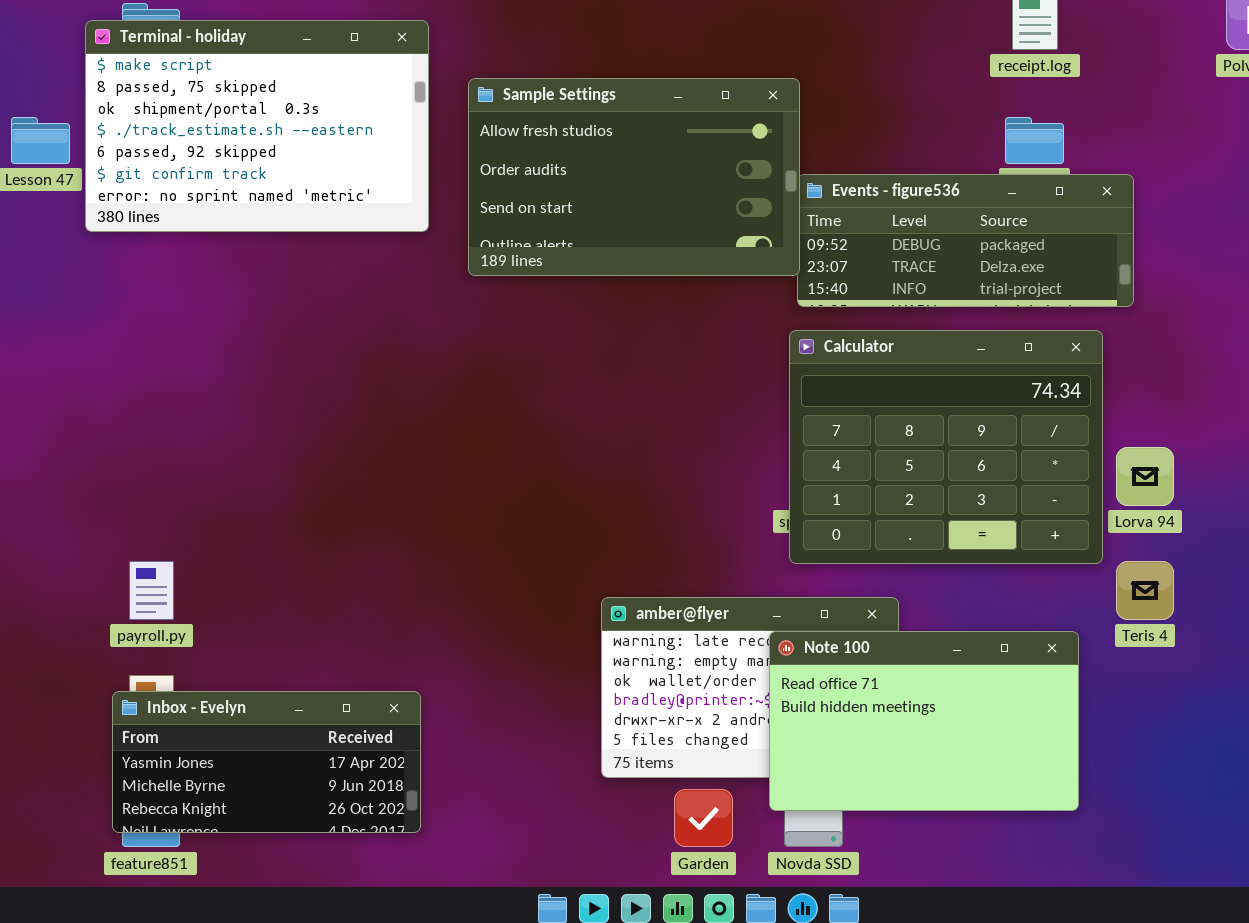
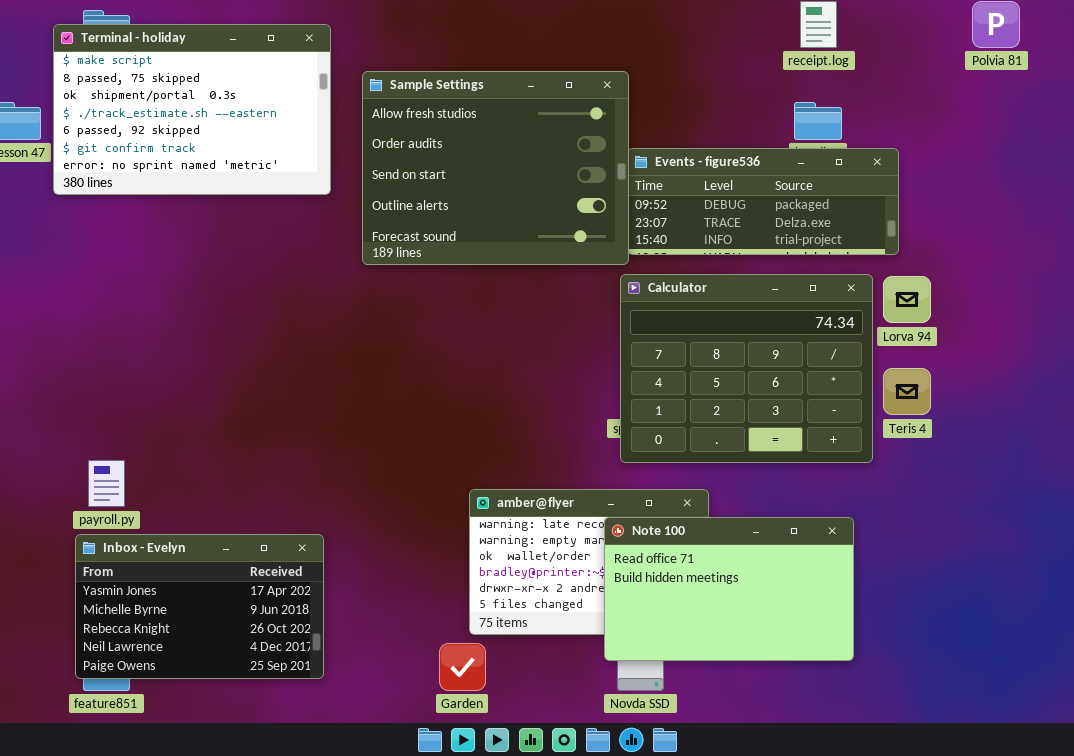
Sample Settings: [468,78,800,276] -> [362,71,629,265], resized
Lorva 94: [1116,447,1174,506] -> [883,276,931,323], moved
Teris 4: [1116,561,1174,620] -> [883,368,931,415], moved
Inbox - Evelyn: [112,691,421,833] -> [75,534,324,679], resized
Garden: [674,789,733,847] -> [439,643,486,691], moved

